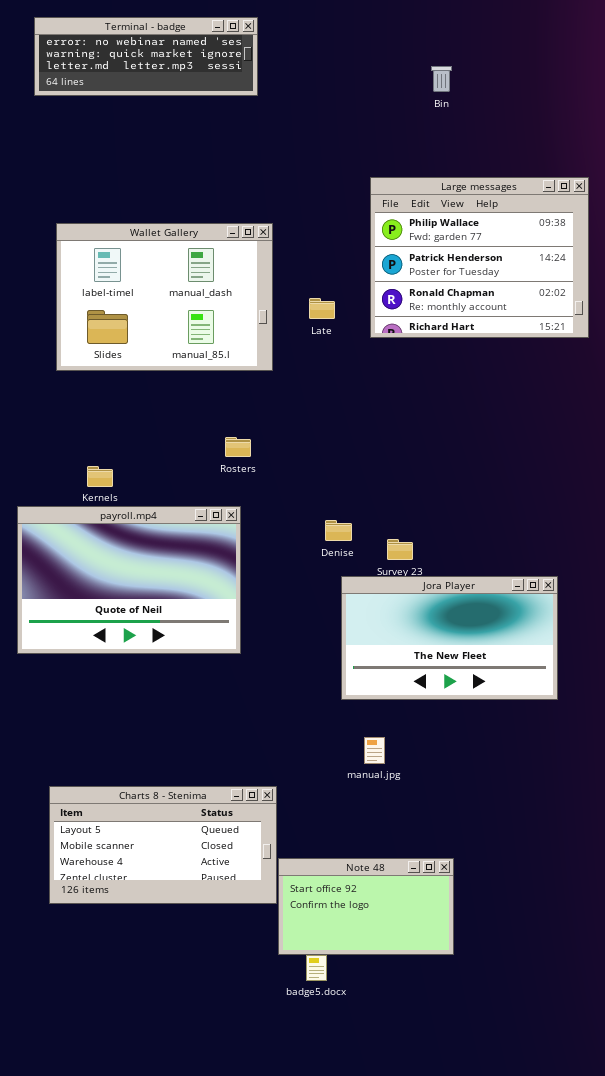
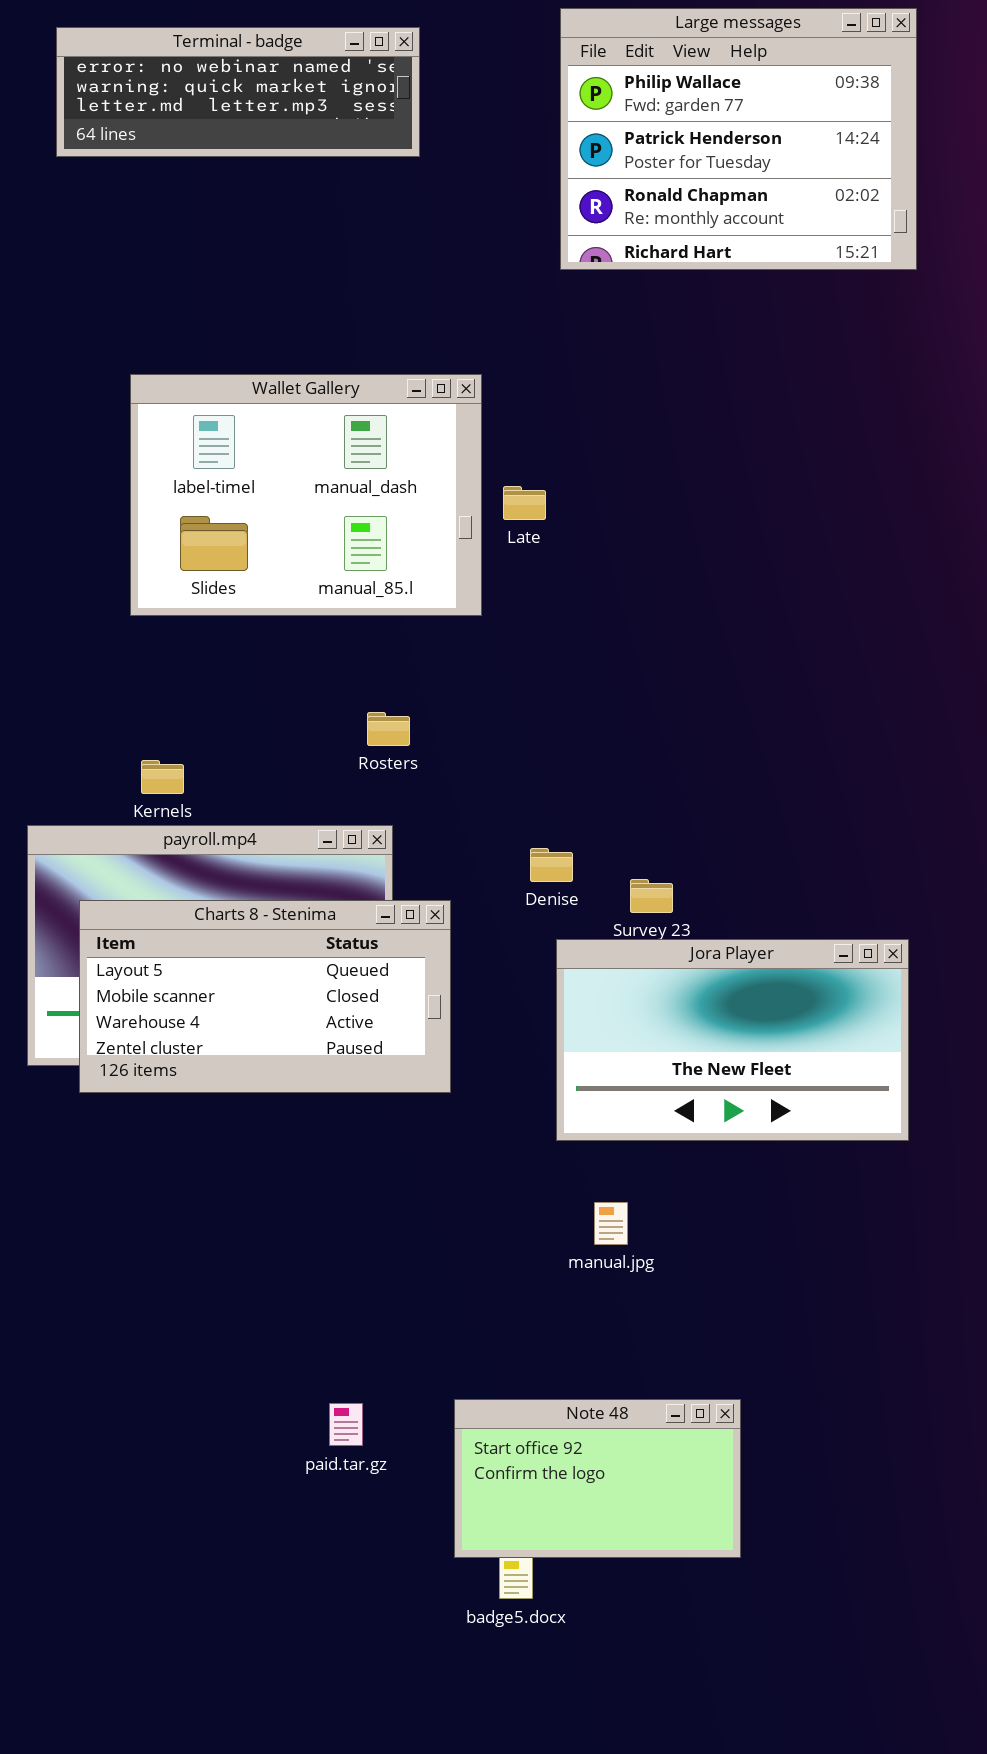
Large messages: [370,177,589,338] -> [560,8,917,270], moved
Wallet Gallery: [56,223,273,371] -> [130,374,482,616], moved
Charts 8 - Stenima: [49,786,277,904] -> [79,900,451,1093], moved

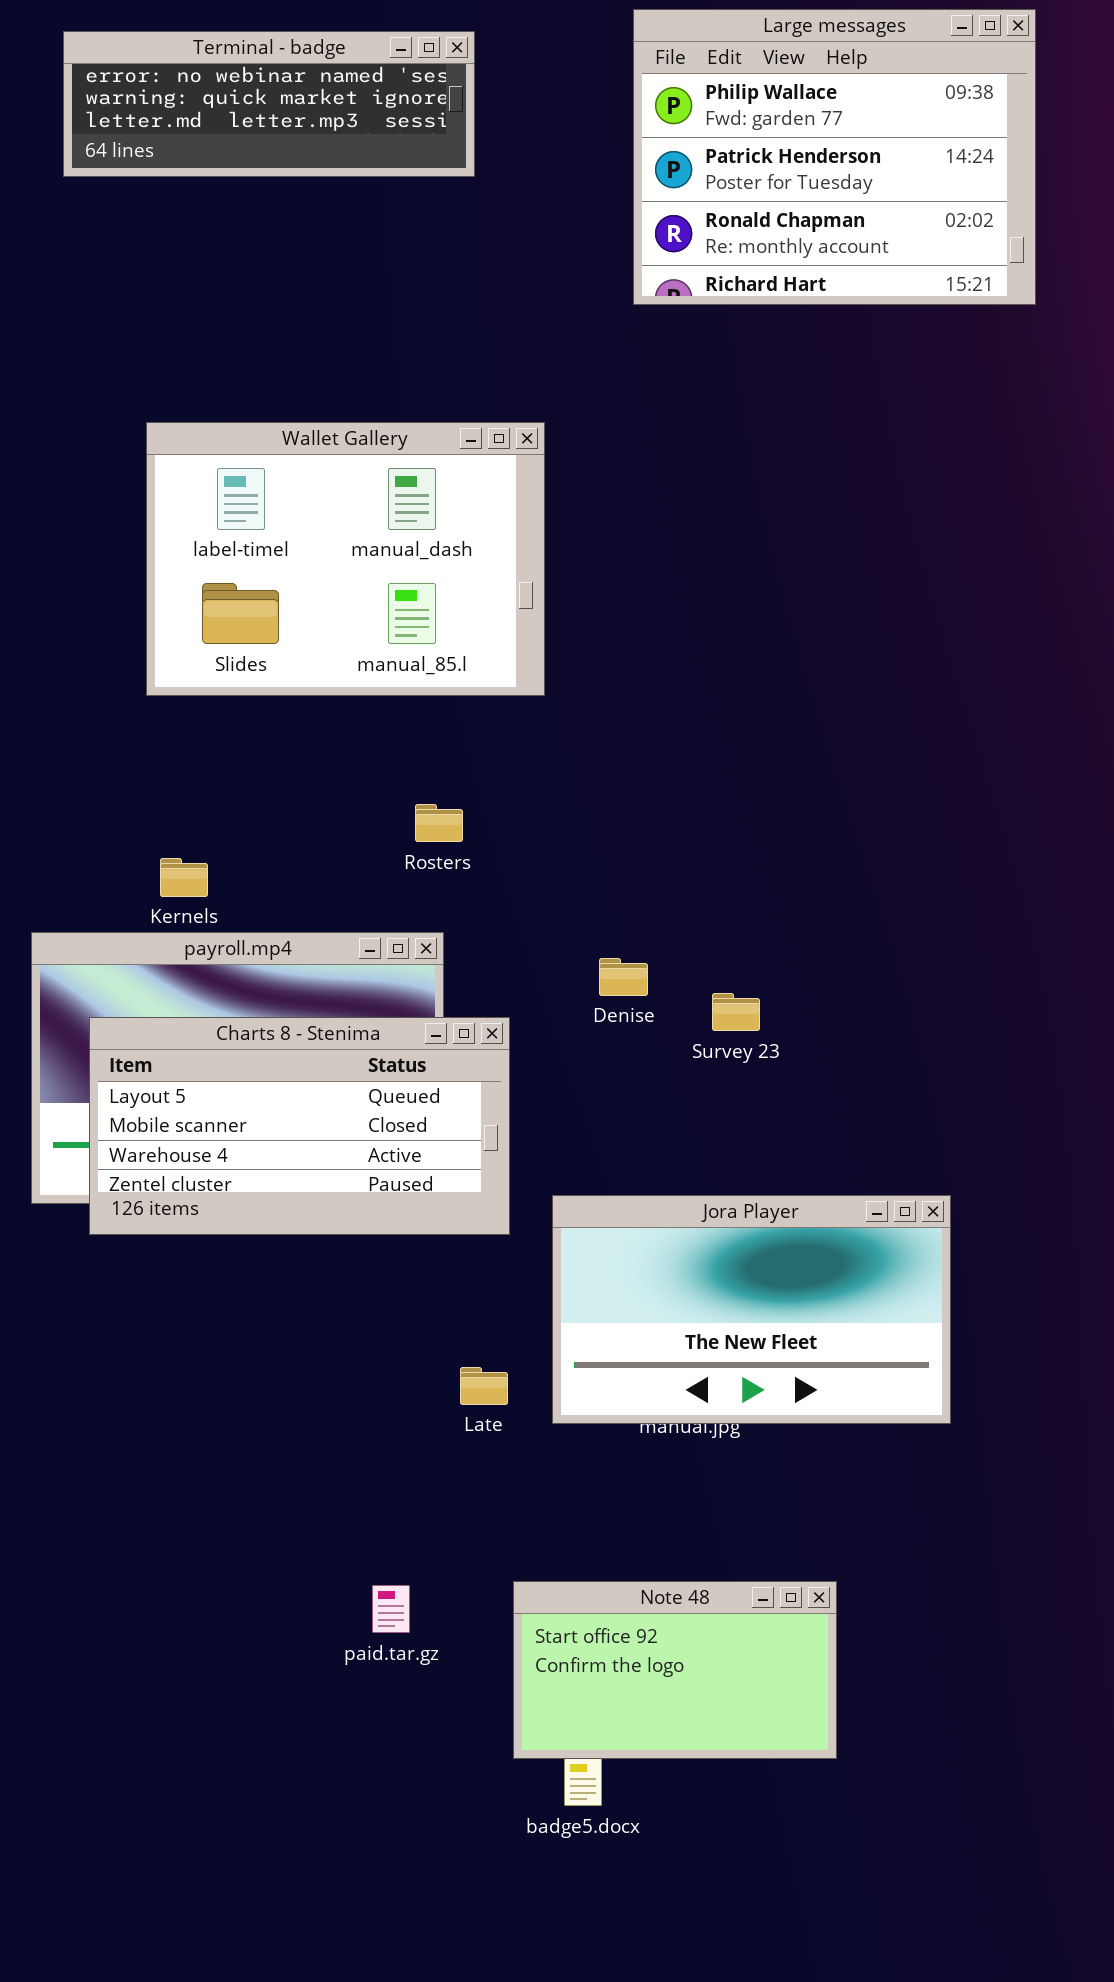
Late: [503,486,546,520] -> [460,1367,508,1405], moved
Jora Player: [556,939,909,1141] -> [552,1195,951,1424], moved

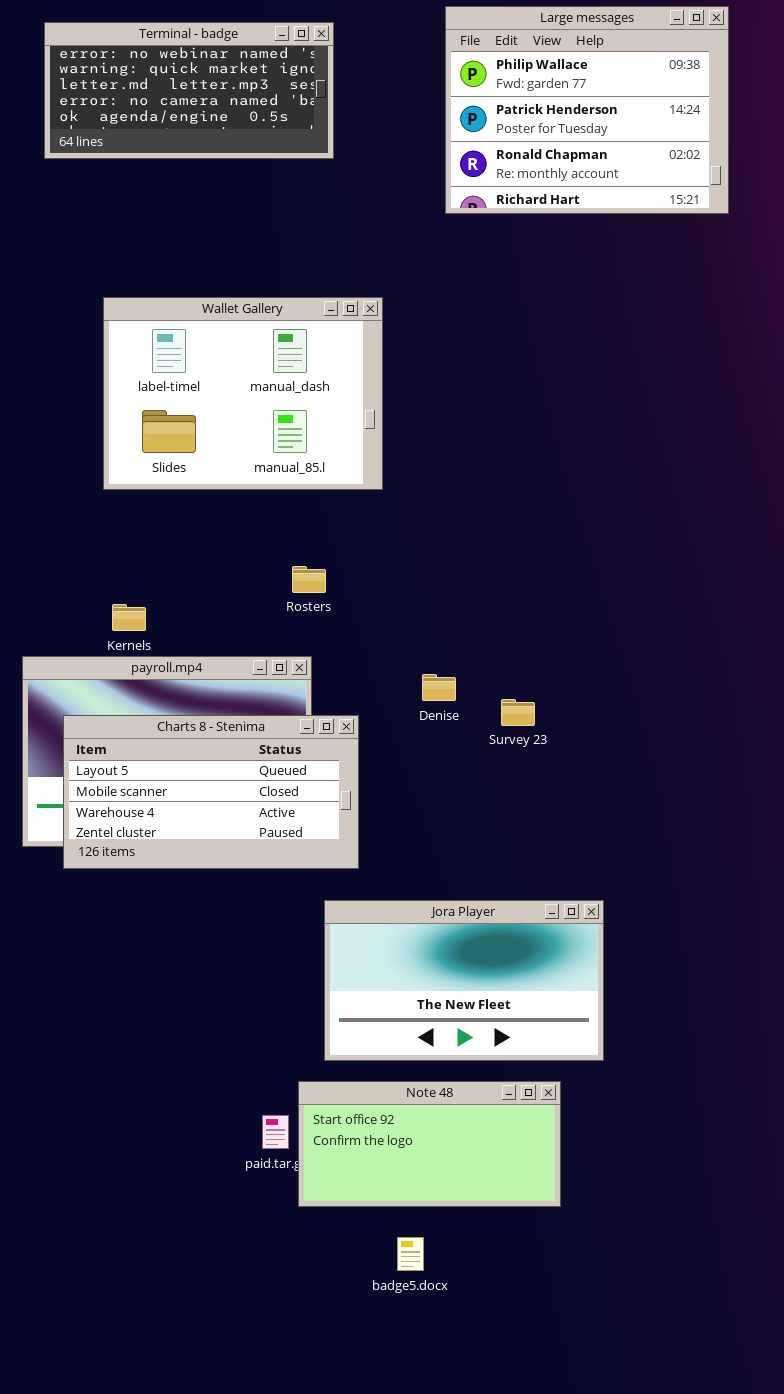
Terminal - badge: [63,31,475,177] -> [44,22,334,159], resized
Jora Player: [552,1195,951,1424] -> [324,900,604,1061], moved
Note 48: [513,1581,837,1759] -> [298,1081,561,1207], moved, resized

